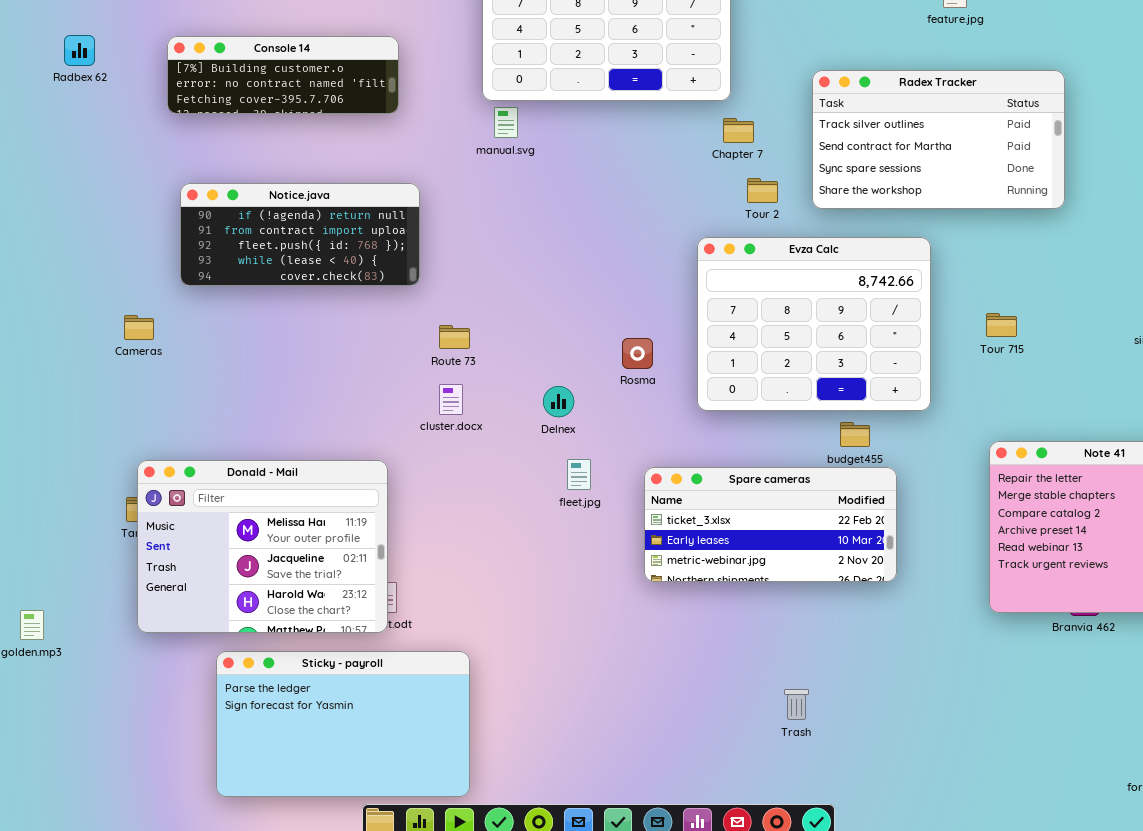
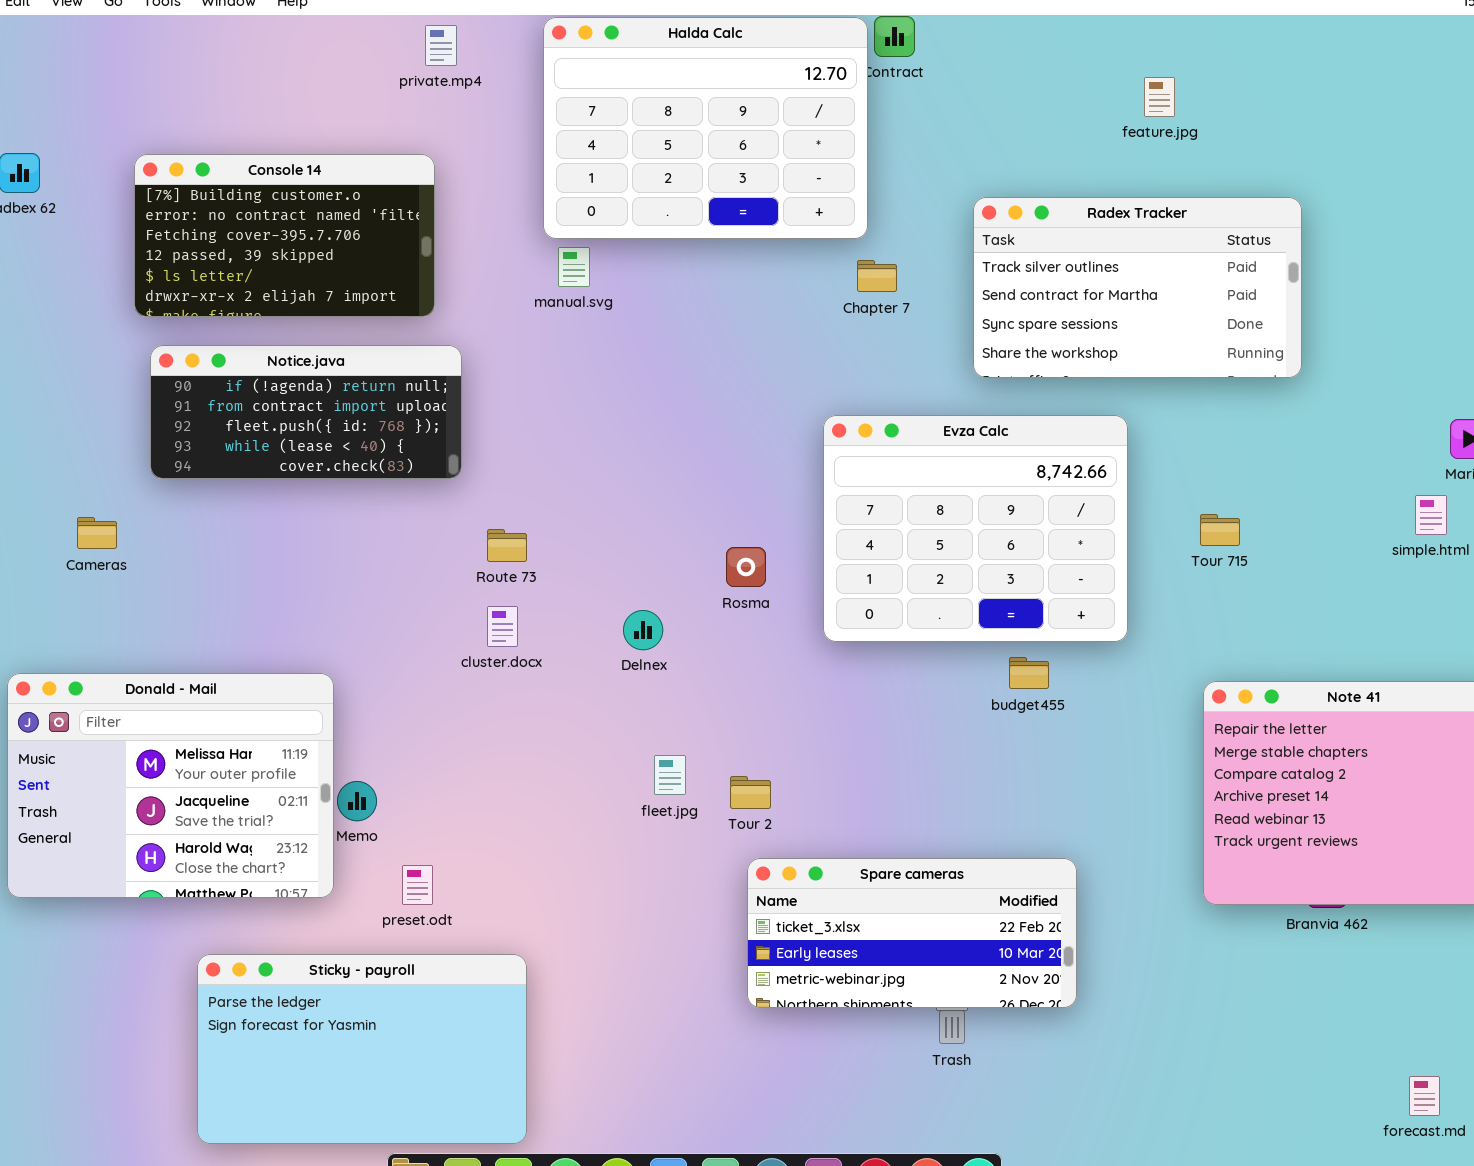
Console 14: [167,36,399,114] -> [134,154,435,317], resized
Tour 2: [747,178,778,203] -> [730,776,771,809], moved
fleet.jpg: [567,459,591,490] -> [654,755,686,795], moved
Donald - Mail: [137,460,388,633] -> [7,673,334,898], moved
Spare cameras: [644,467,897,582] -> [747,858,1077,1008], moved

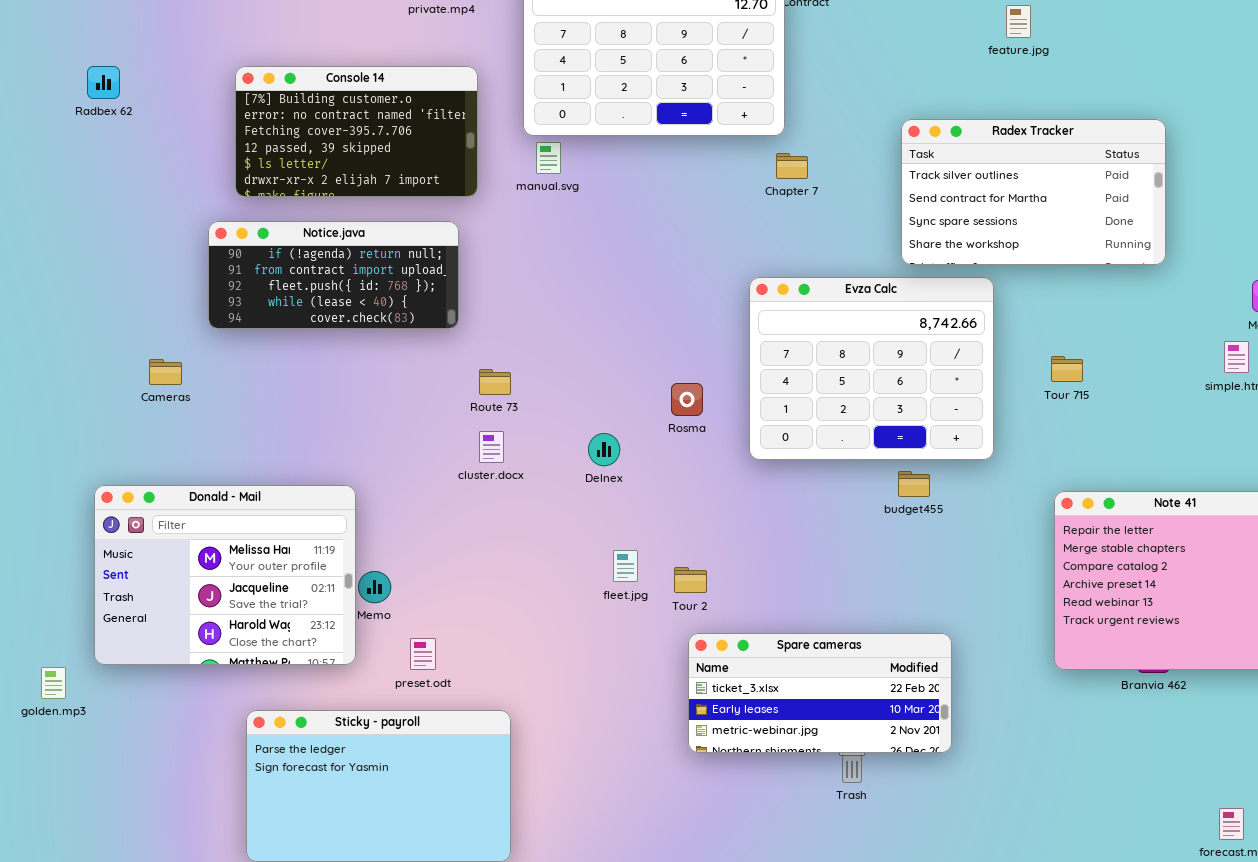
Console 14: [134,154,435,317] -> [235,66,478,197], moved
Radex Tracker: [973,197,1302,378] -> [901,119,1166,265], moved

